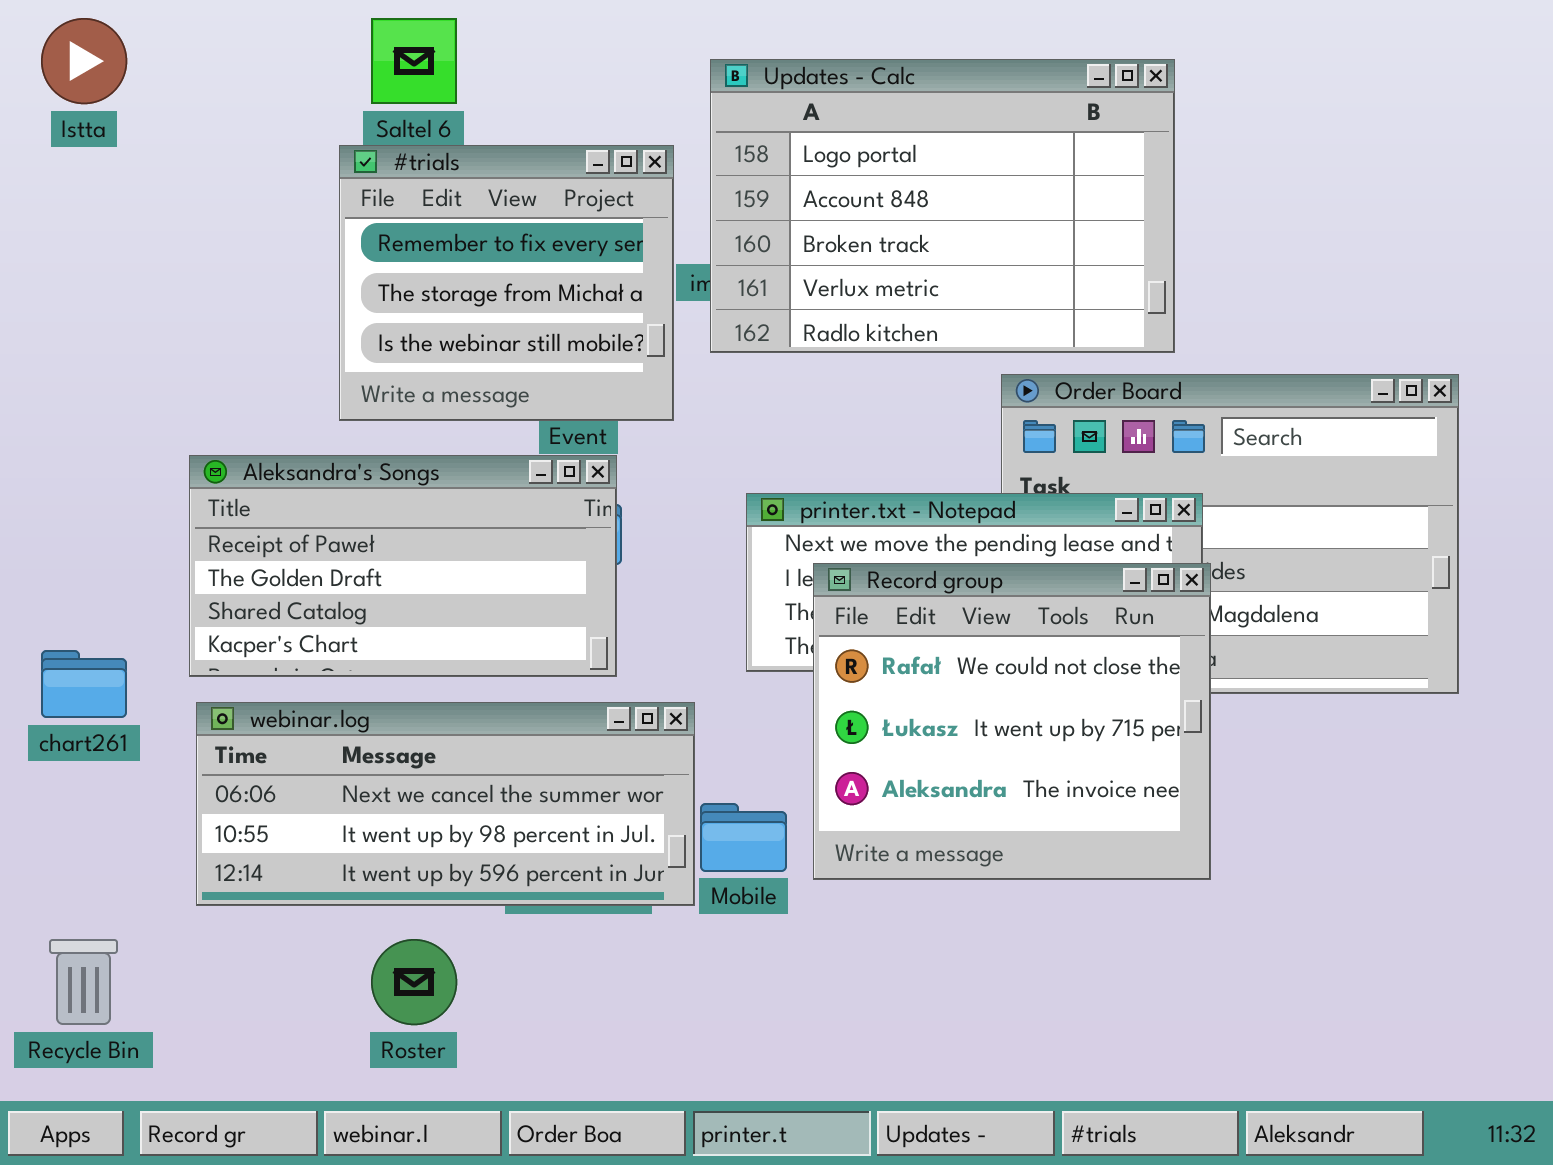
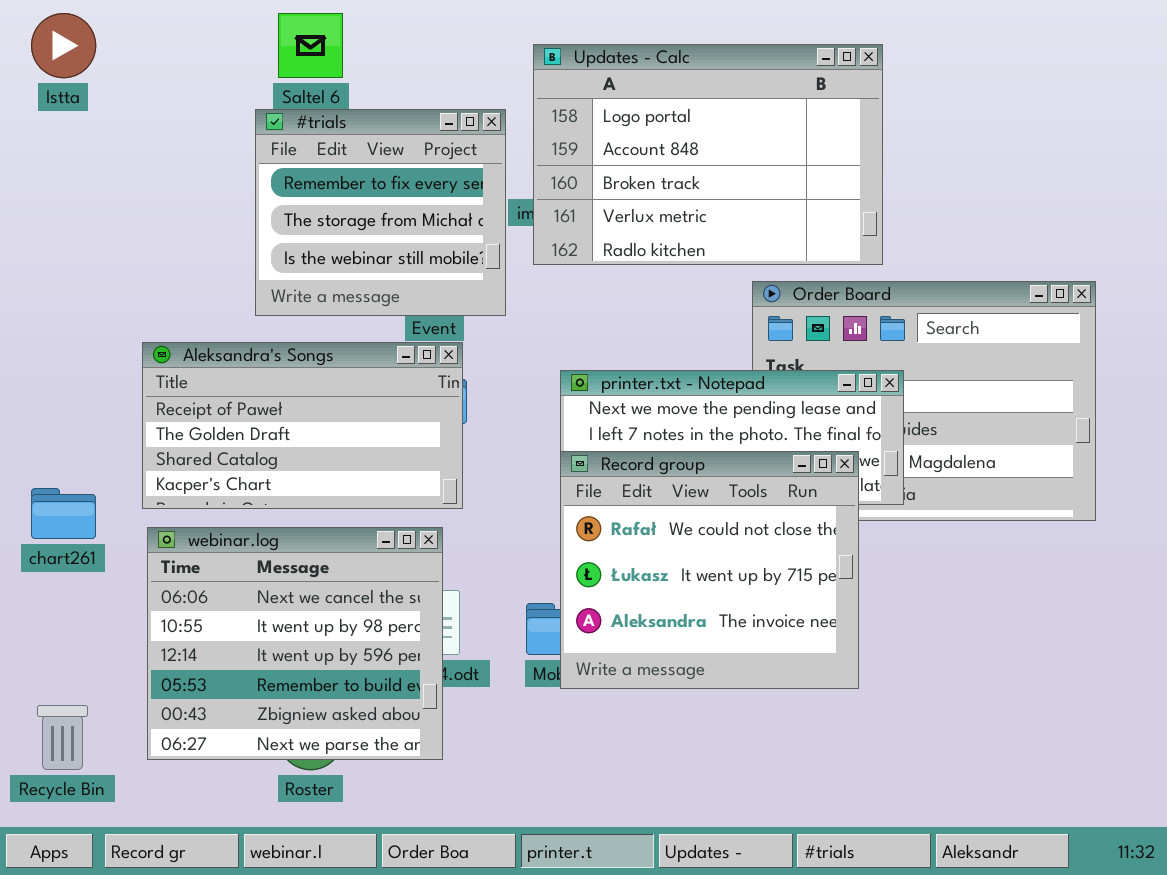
Record group: [813,563,1211,880] -> [560,451,859,689], moved
webinar.log: [196,702,695,906] -> [147,527,443,760], resized

